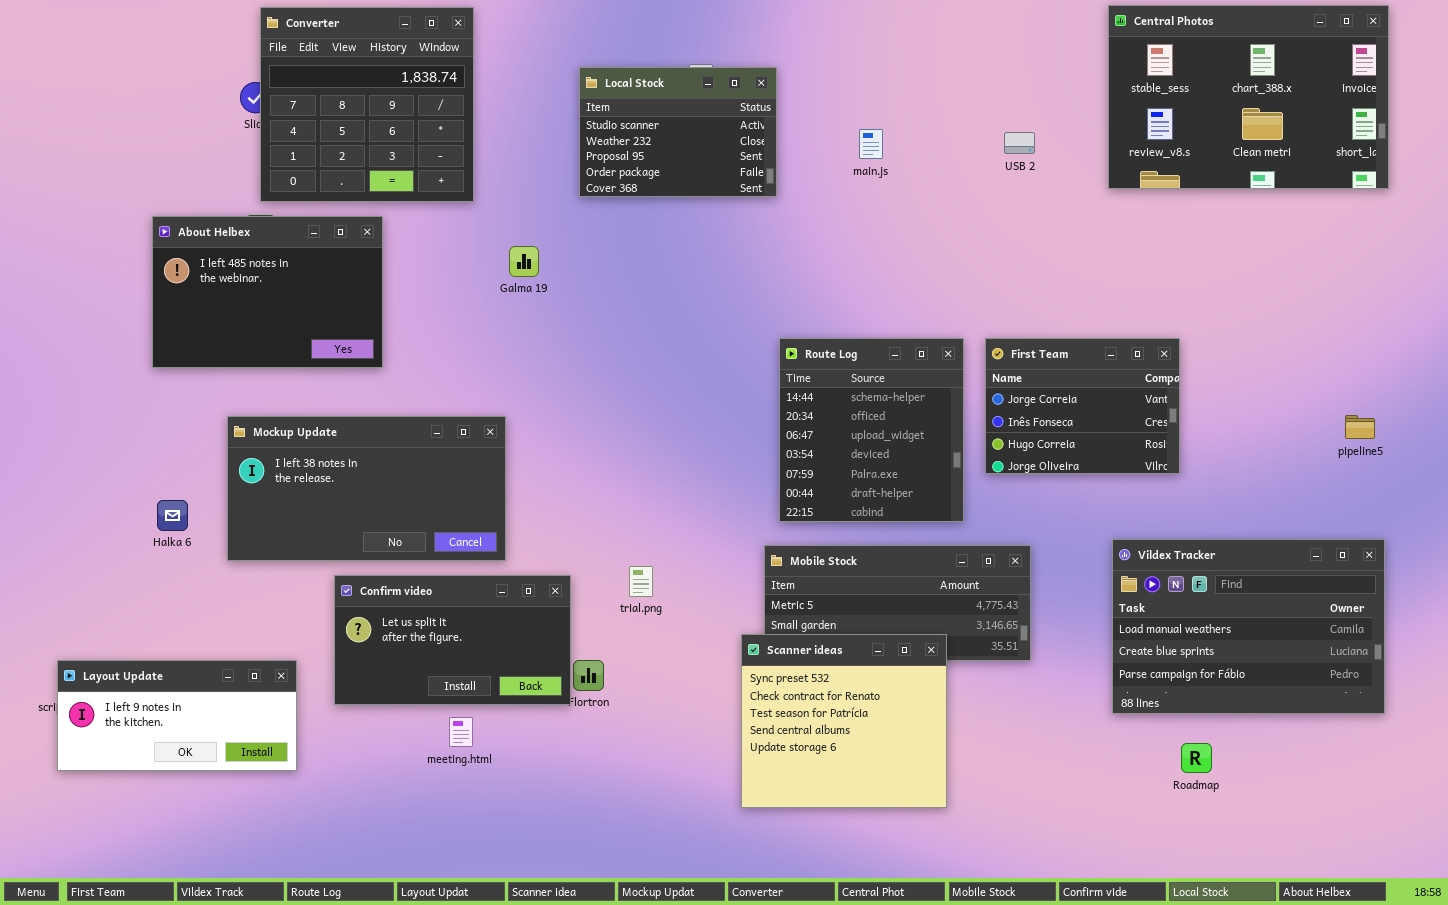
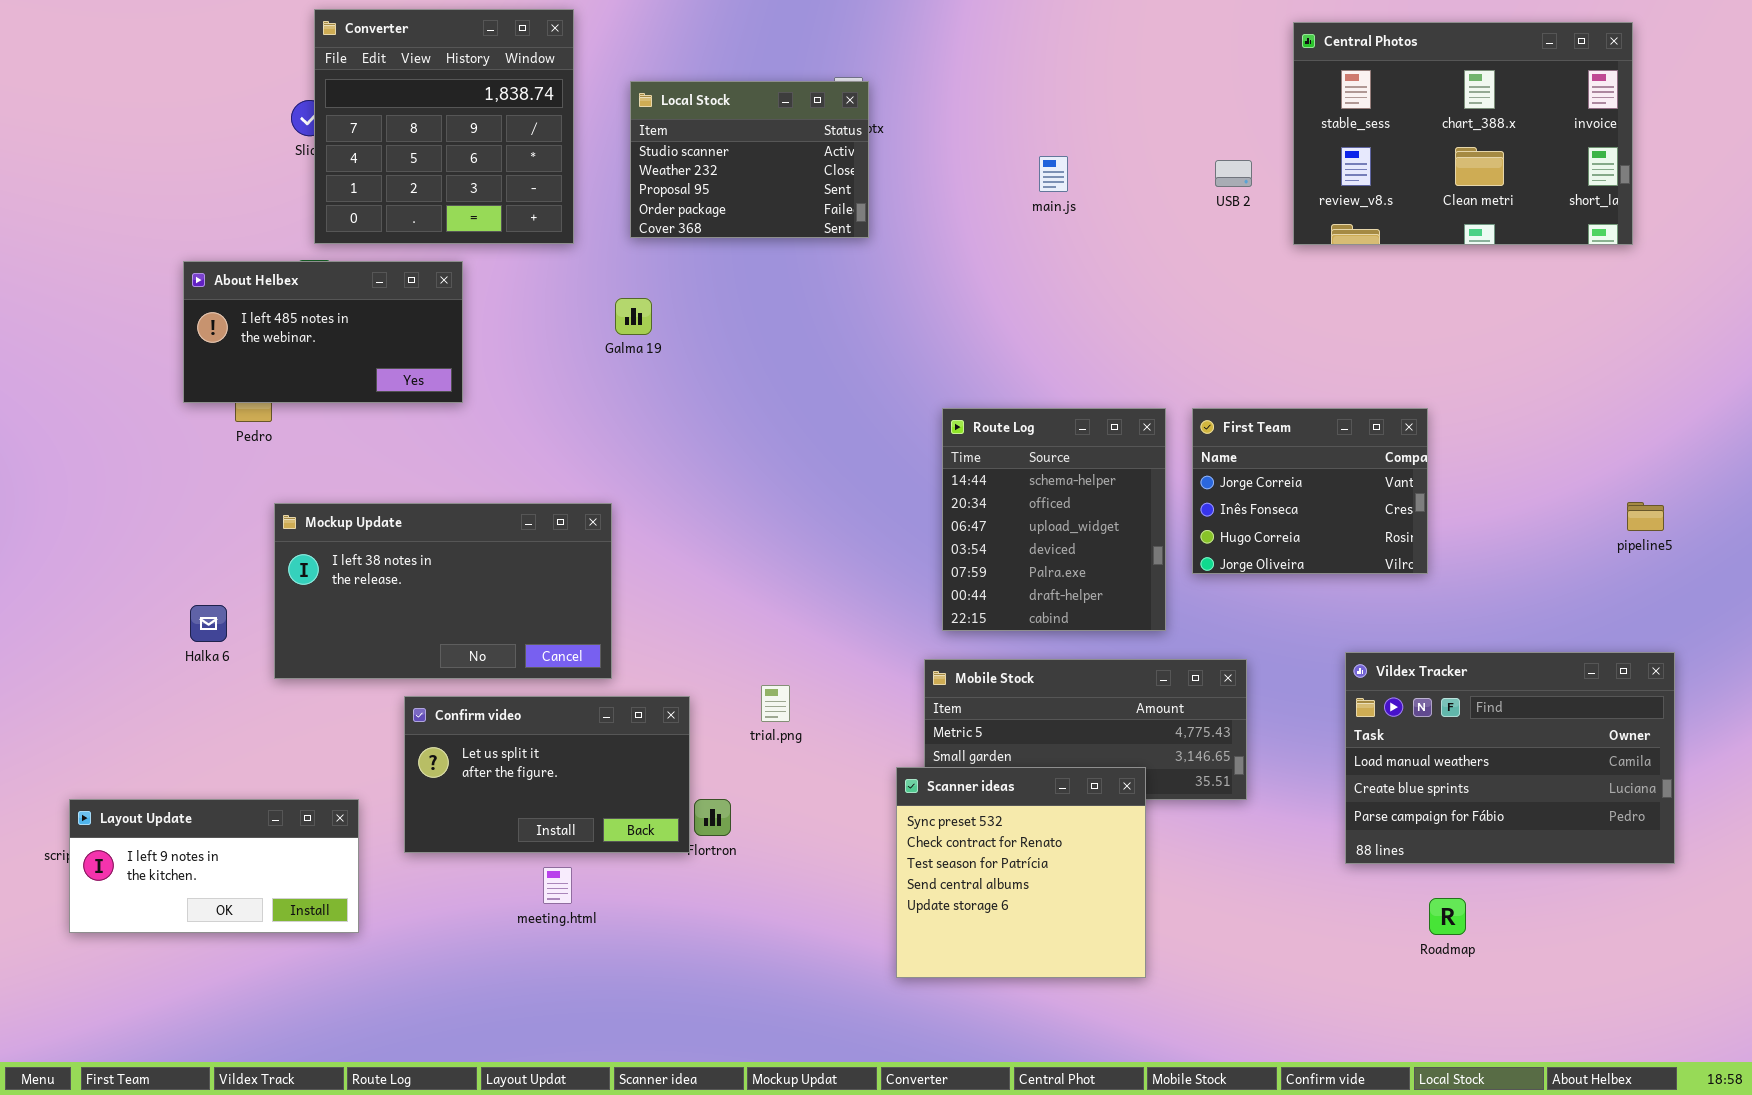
Central Photos: [1108,5,1389,189] -> [1293,22,1633,245], moved
Local Stock: [579,67,777,197] -> [630,81,869,238], moved
About Helbex: [152,216,383,368] -> [183,261,463,403], resized

